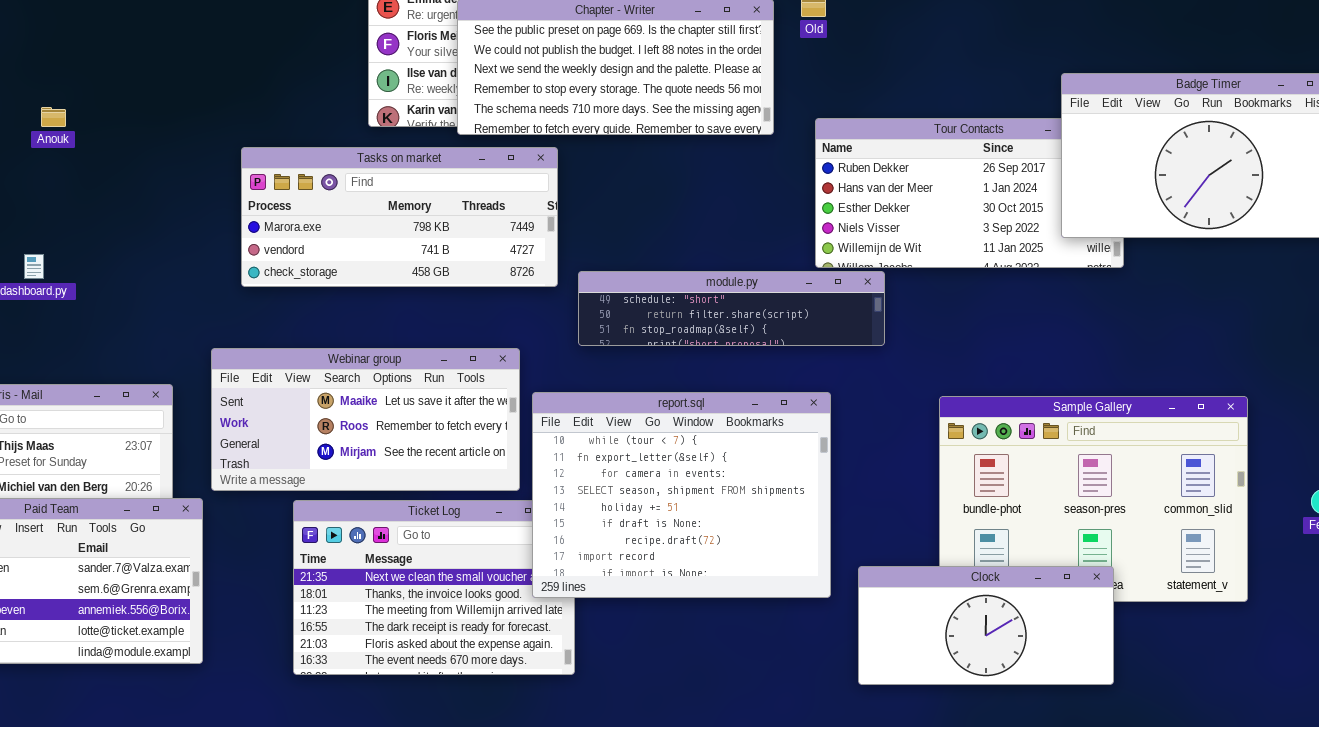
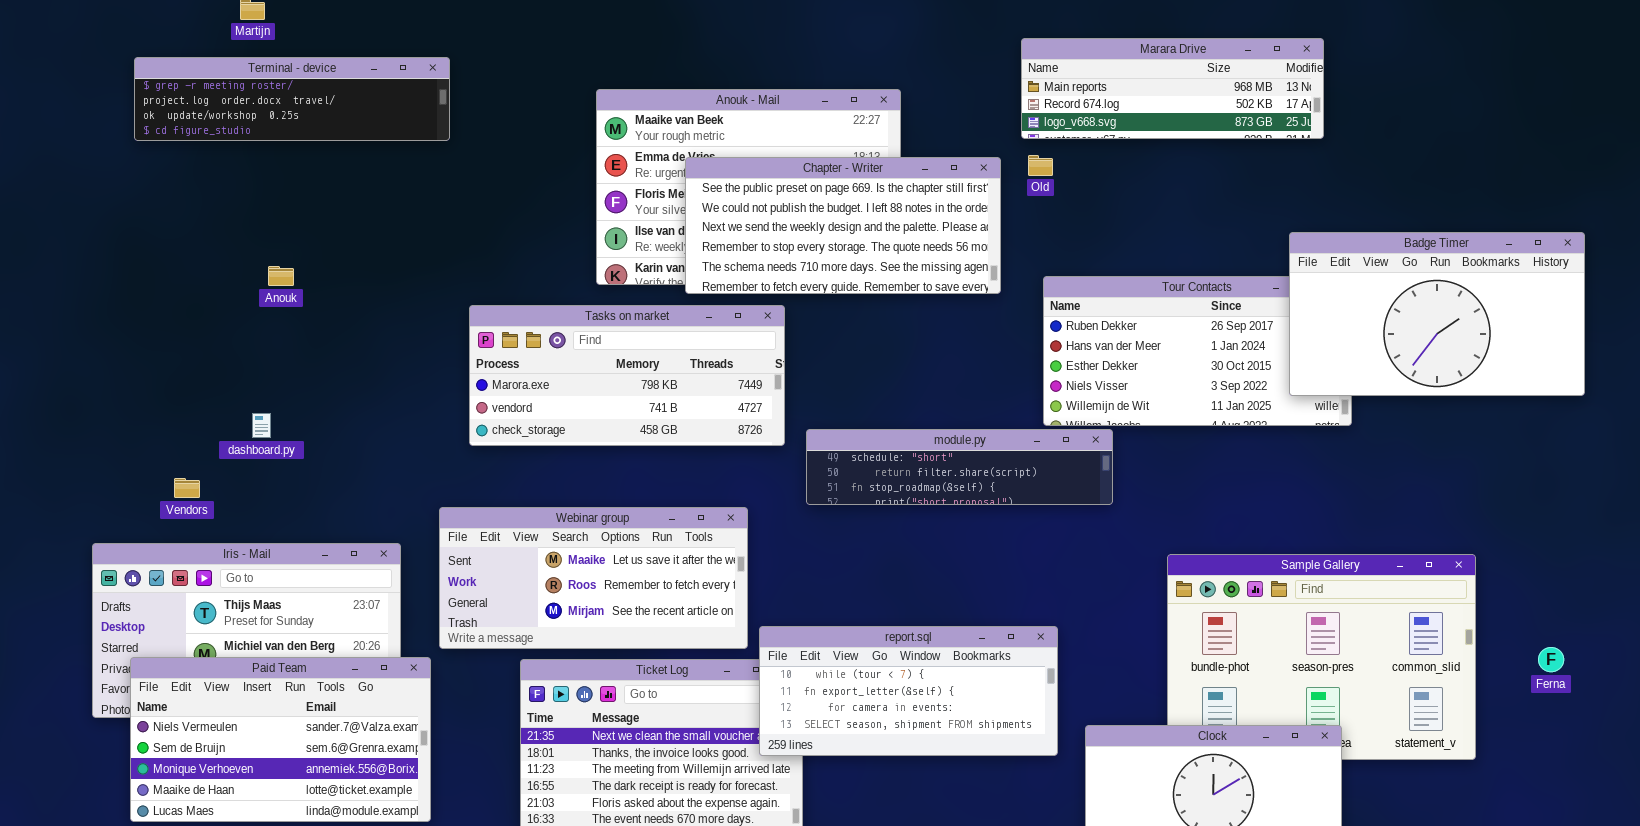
report.sql: [532,392,831,598] -> [759,626,1058,756], resized

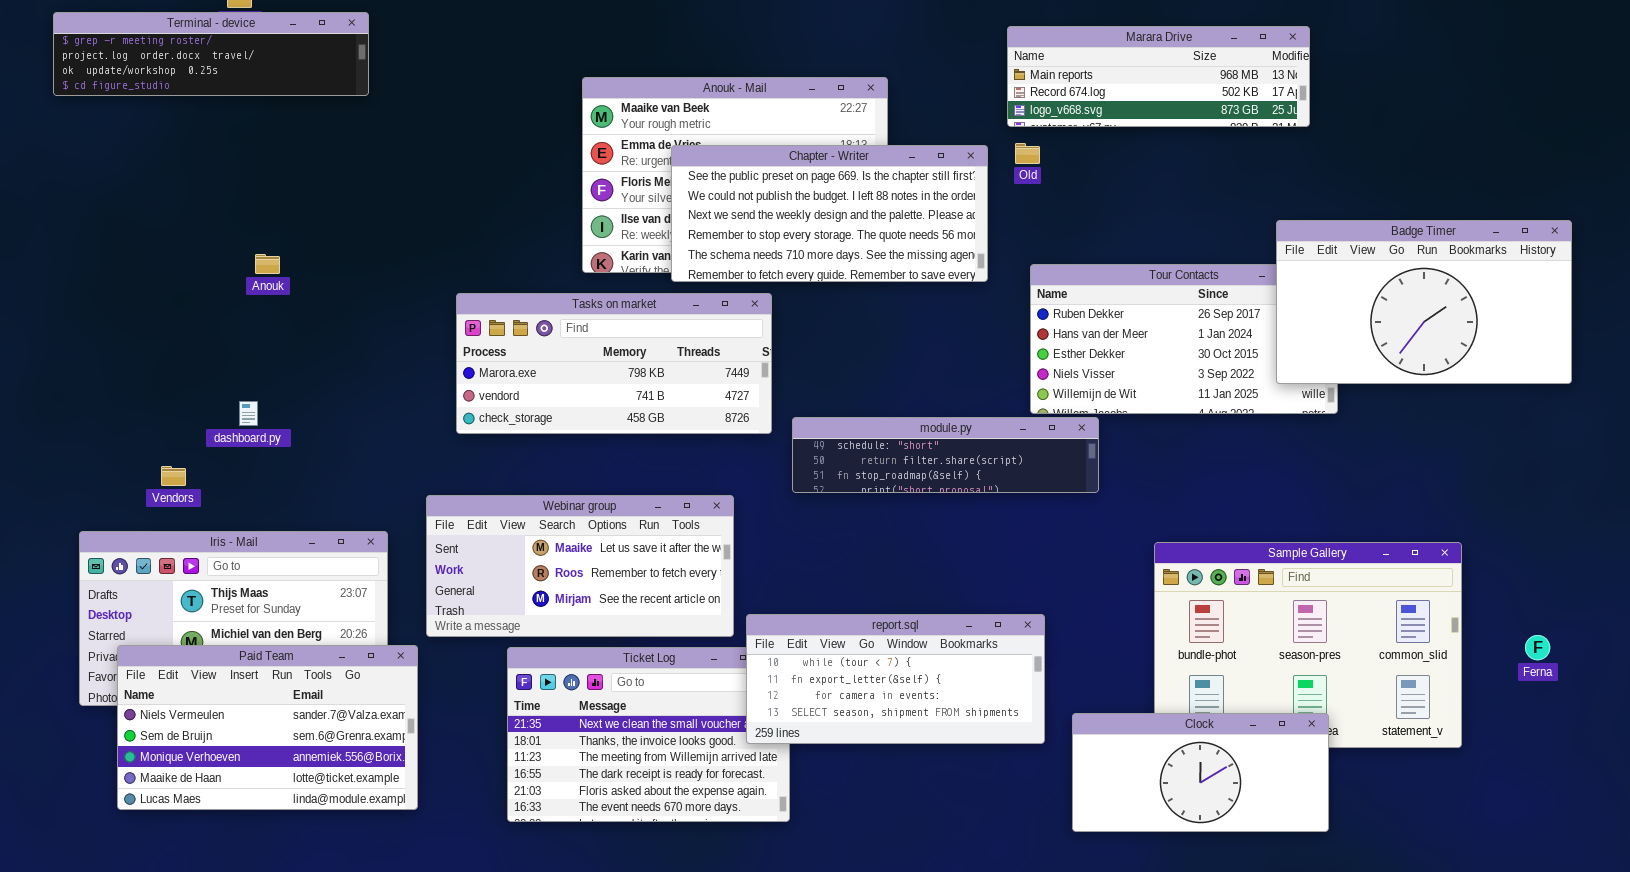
Terminal - device: [134,57,450,141] -> [53,12,369,96], moved

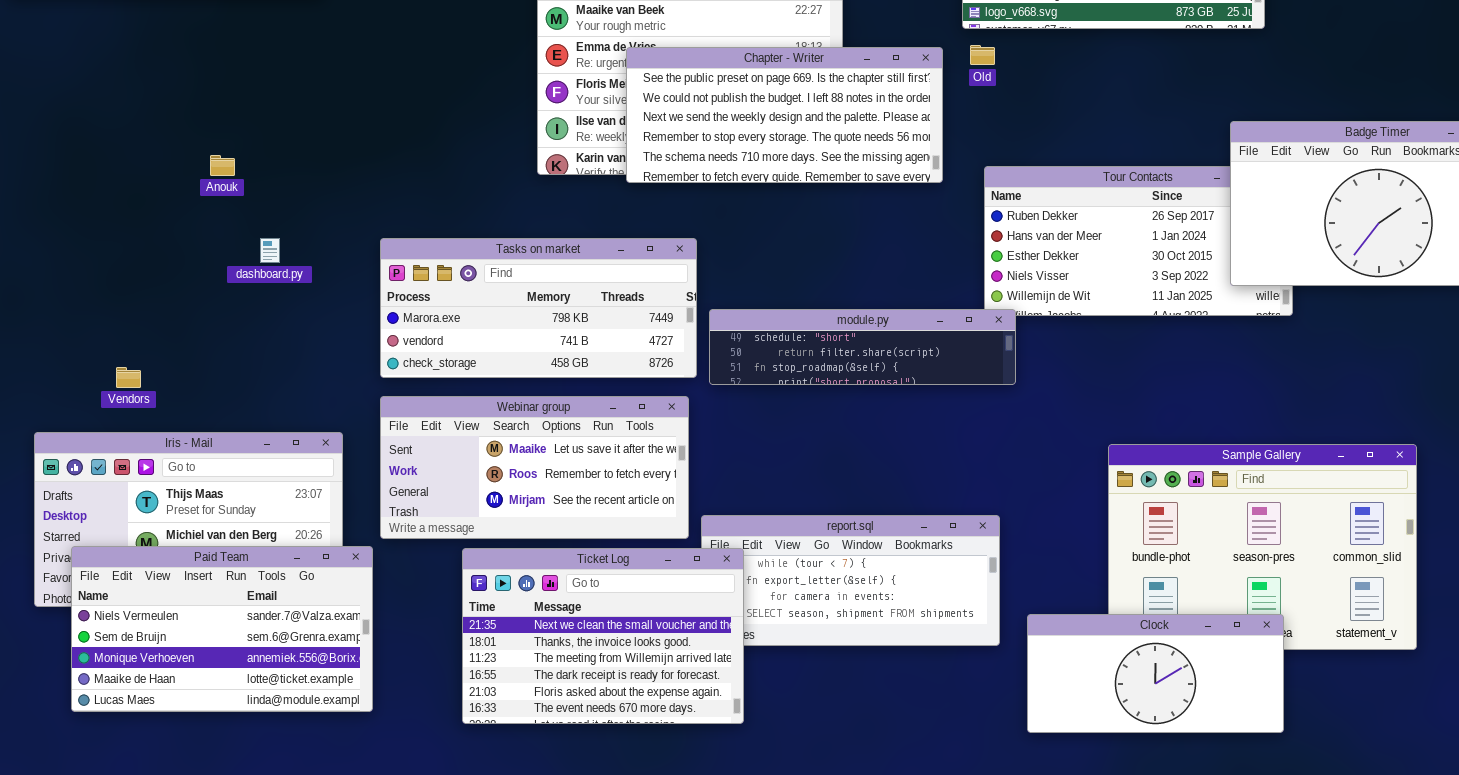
Tasks on market: [456,293,772,434] -> [380,238,697,378], moved
dashboard.py: [239,401,258,426] -> [260,238,280,263], moved
module.py: [792,417,1099,493] -> [709,309,1016,385], moved
Ticket Log: [507,647,790,822] -> [462,548,744,724], raised

